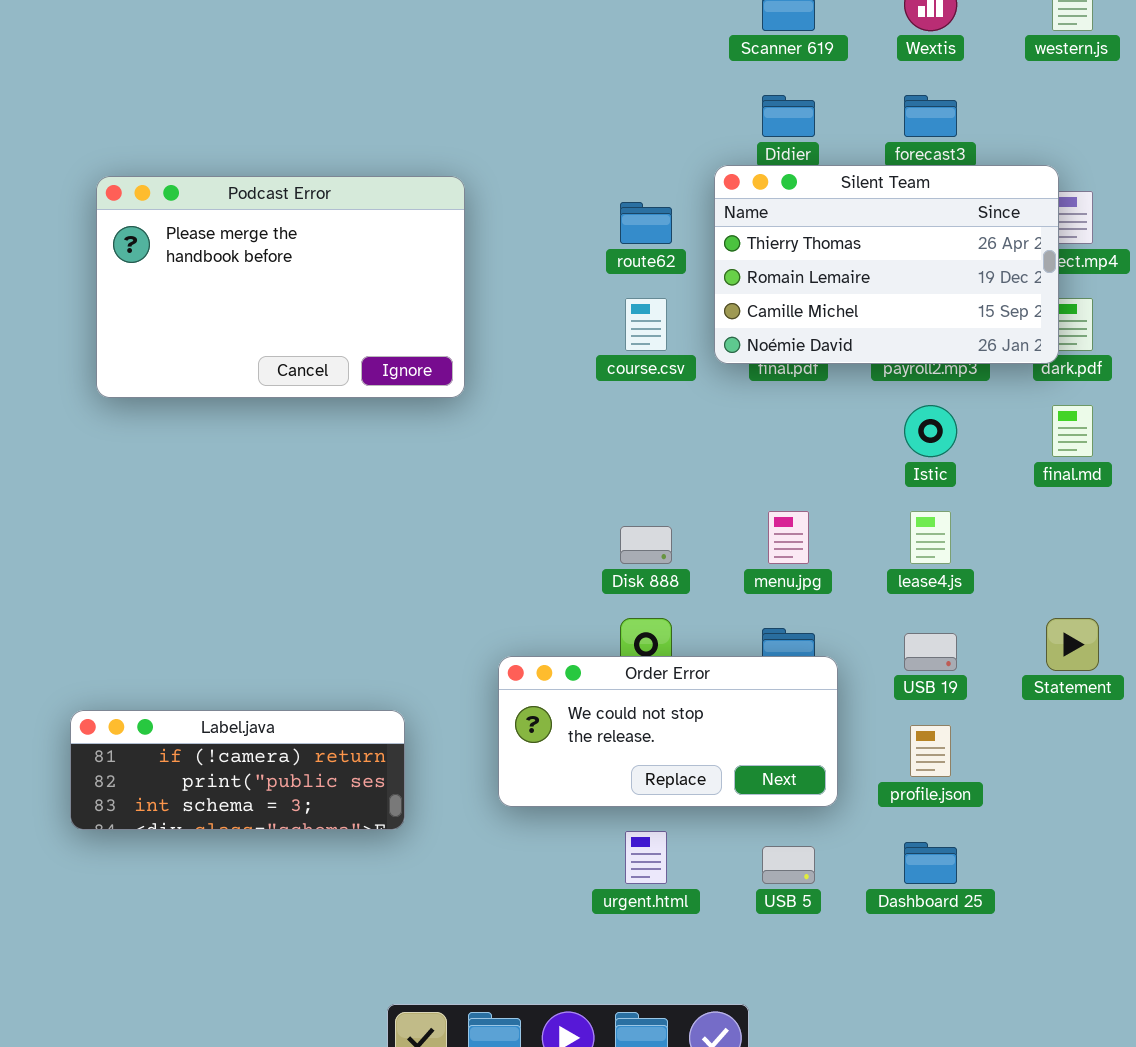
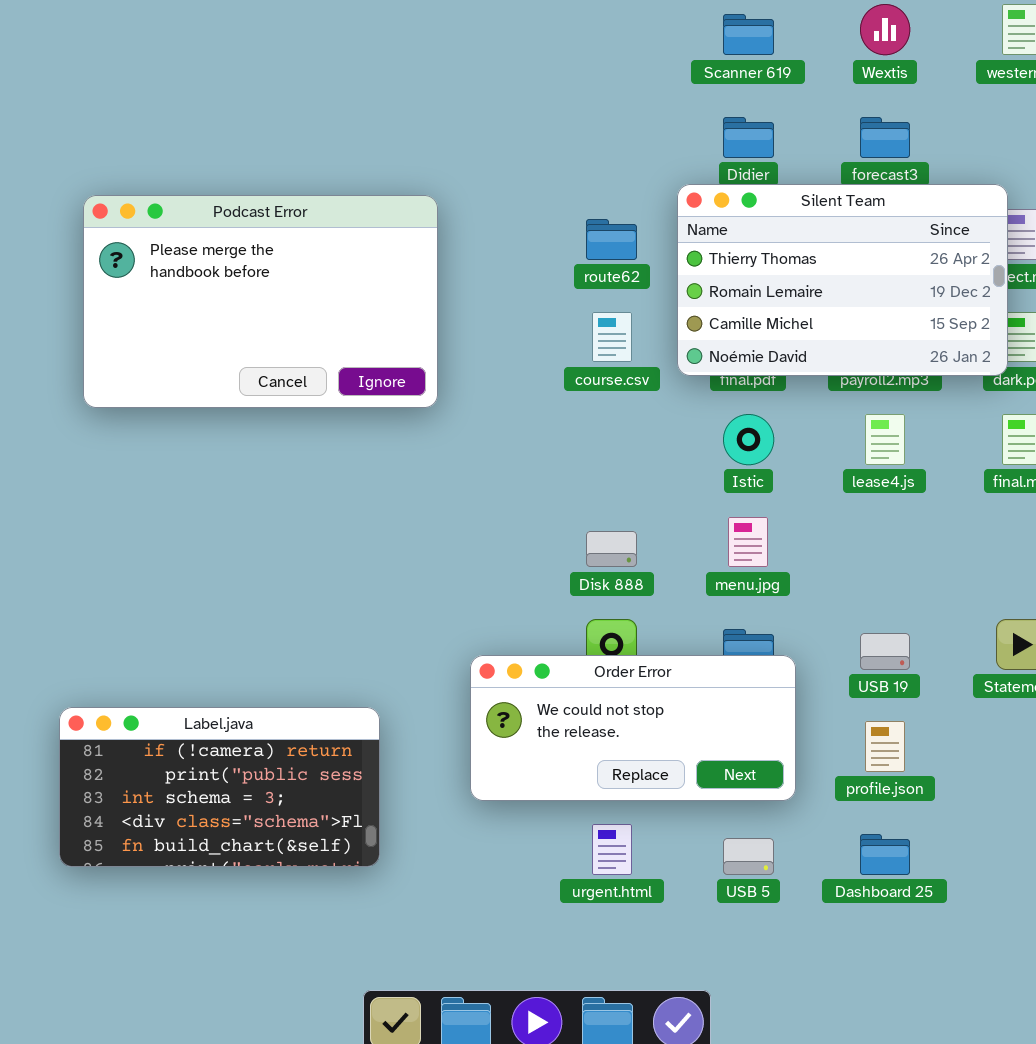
Istic: [904,405,957,457] -> [723,414,774,465], moved
lease4.js: [910,511,951,564] -> [865,414,905,465], moved
Label.java: [70,710,405,830] -> [59,707,380,867], resized

